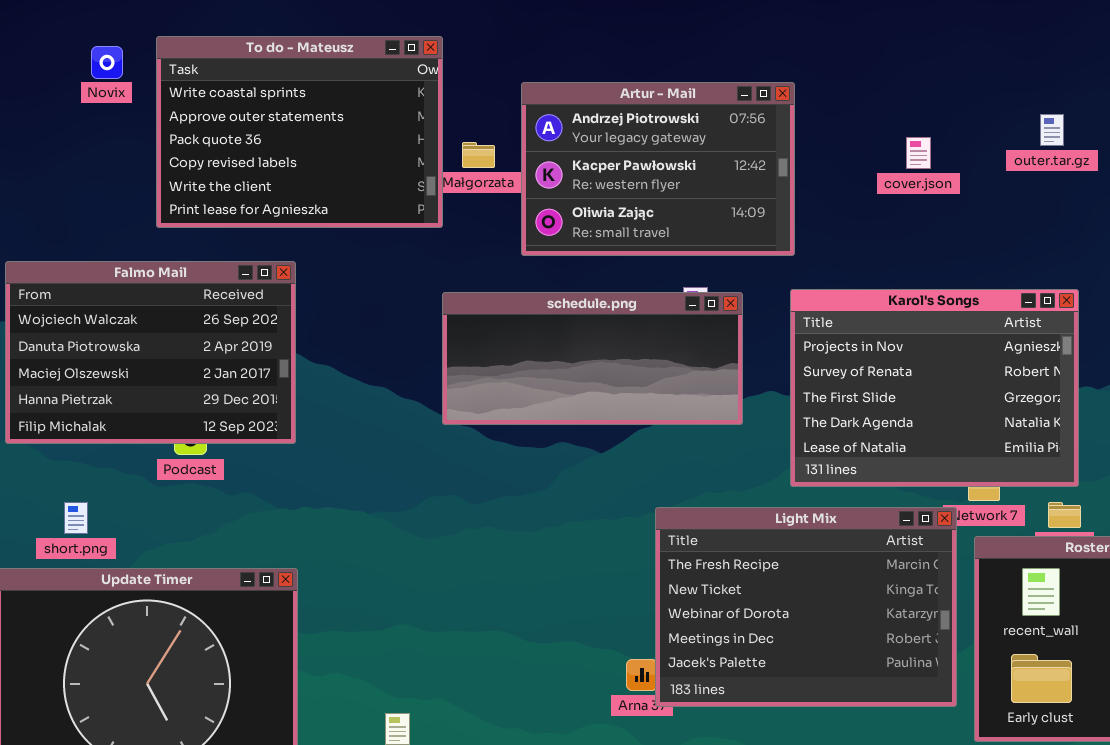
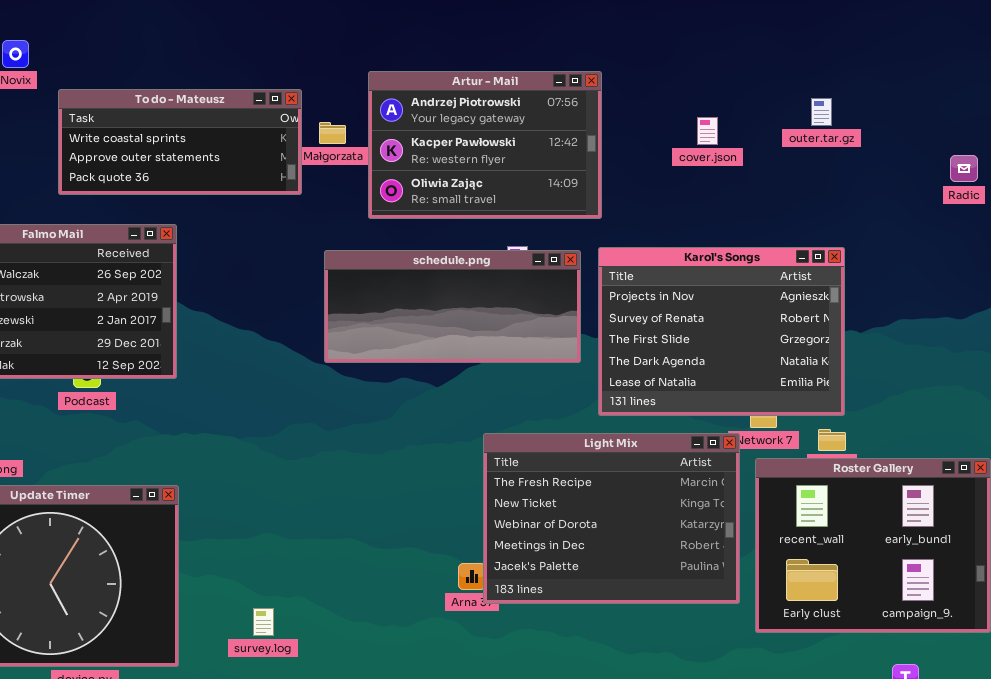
To do - Mateusz: [156,36,443,228] -> [58,89,302,195], resized
schedule.png: [442,292,743,425] -> [324,250,581,363], moved

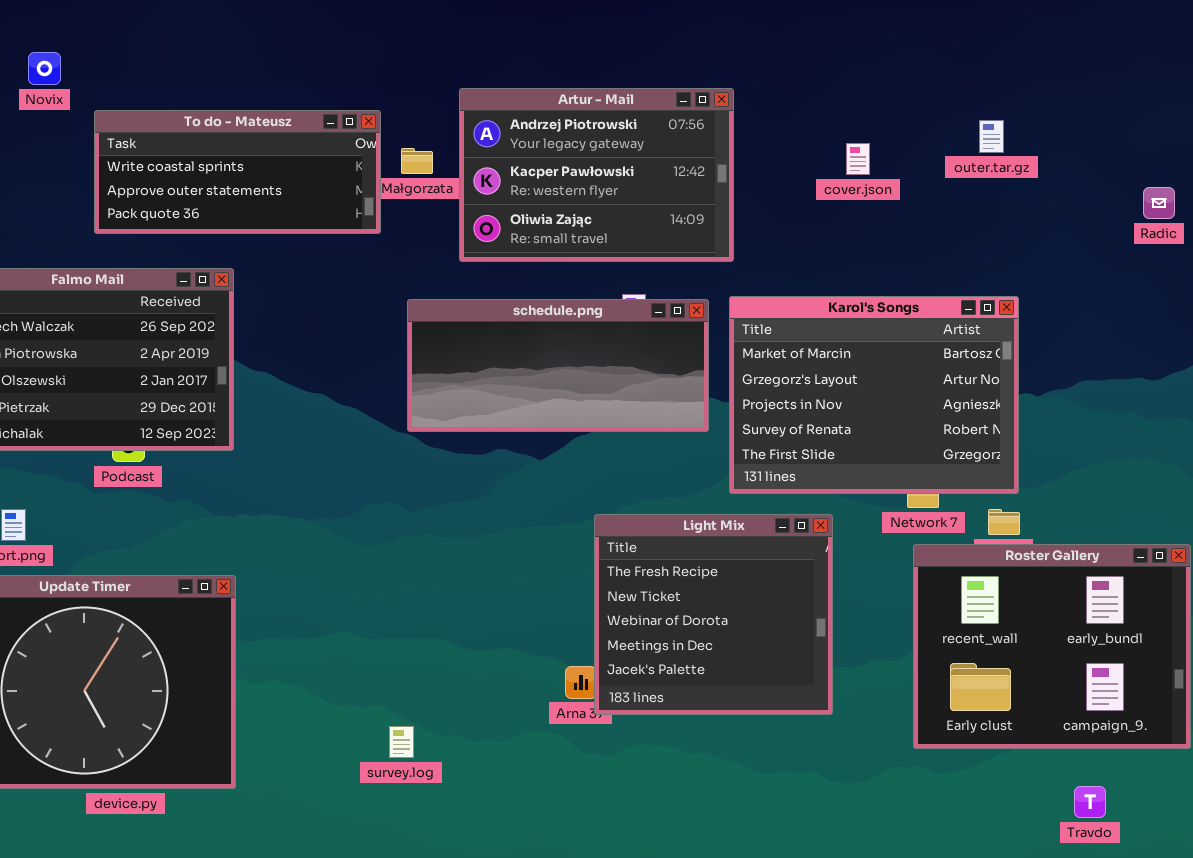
Karol's Songs: [598,247,845,416] -> [729,296,1019,494], scrolled up 2 rows
Light Mix: [483,433,740,604] -> [594,514,833,715], resized
survey.log: [253,608,274,636] -> [389,726,414,758], moved

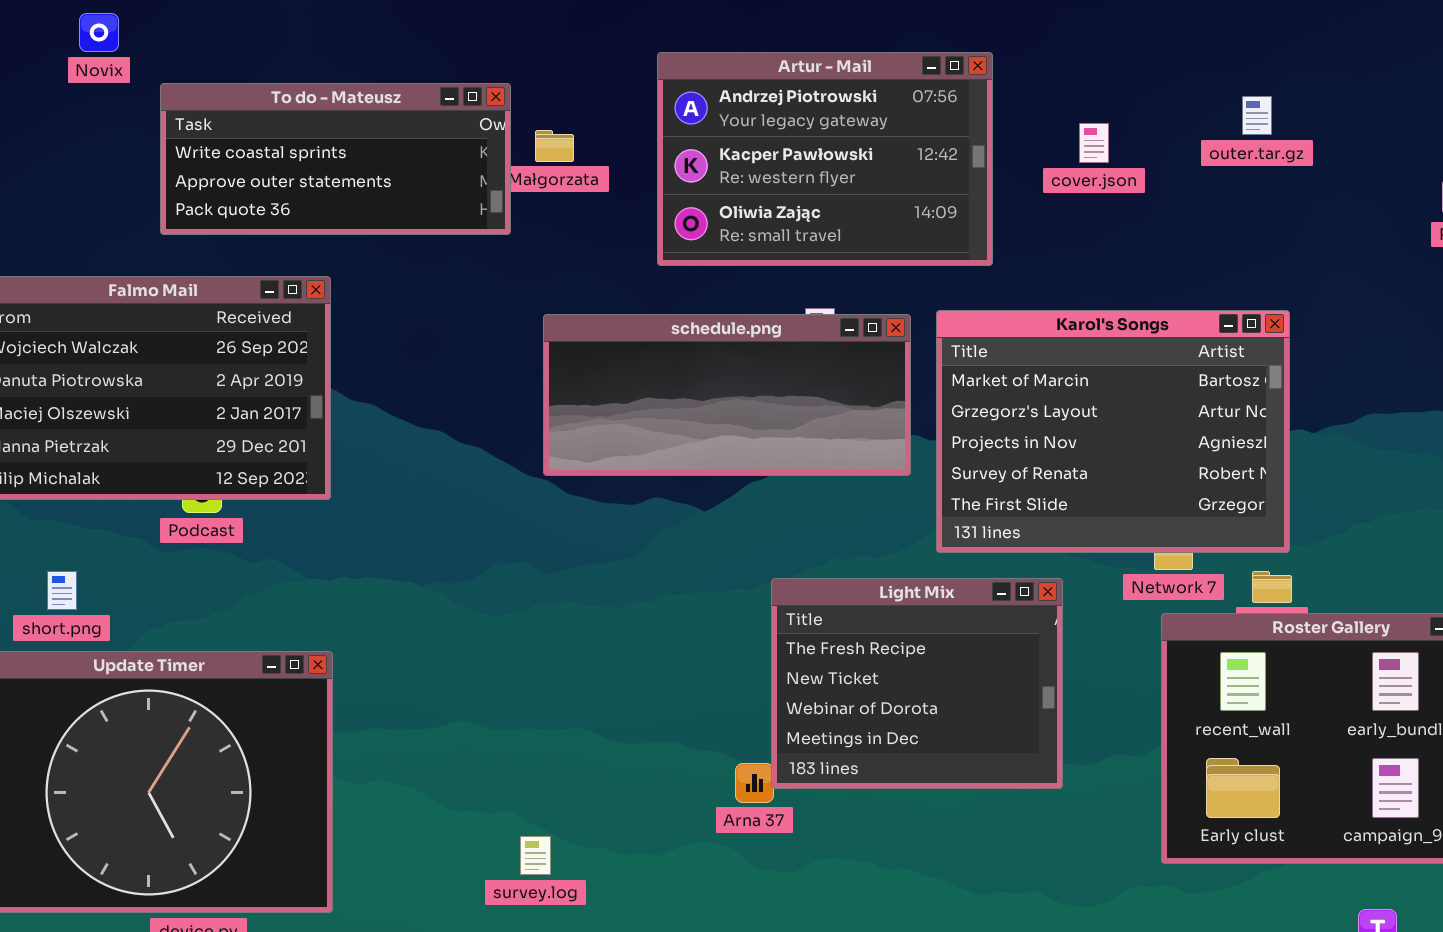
Artur - Mail: [459,88,734,262] -> [657,52,993,266], moved
Light Mix: [594,514,833,715] -> [771,578,1063,789], resized

